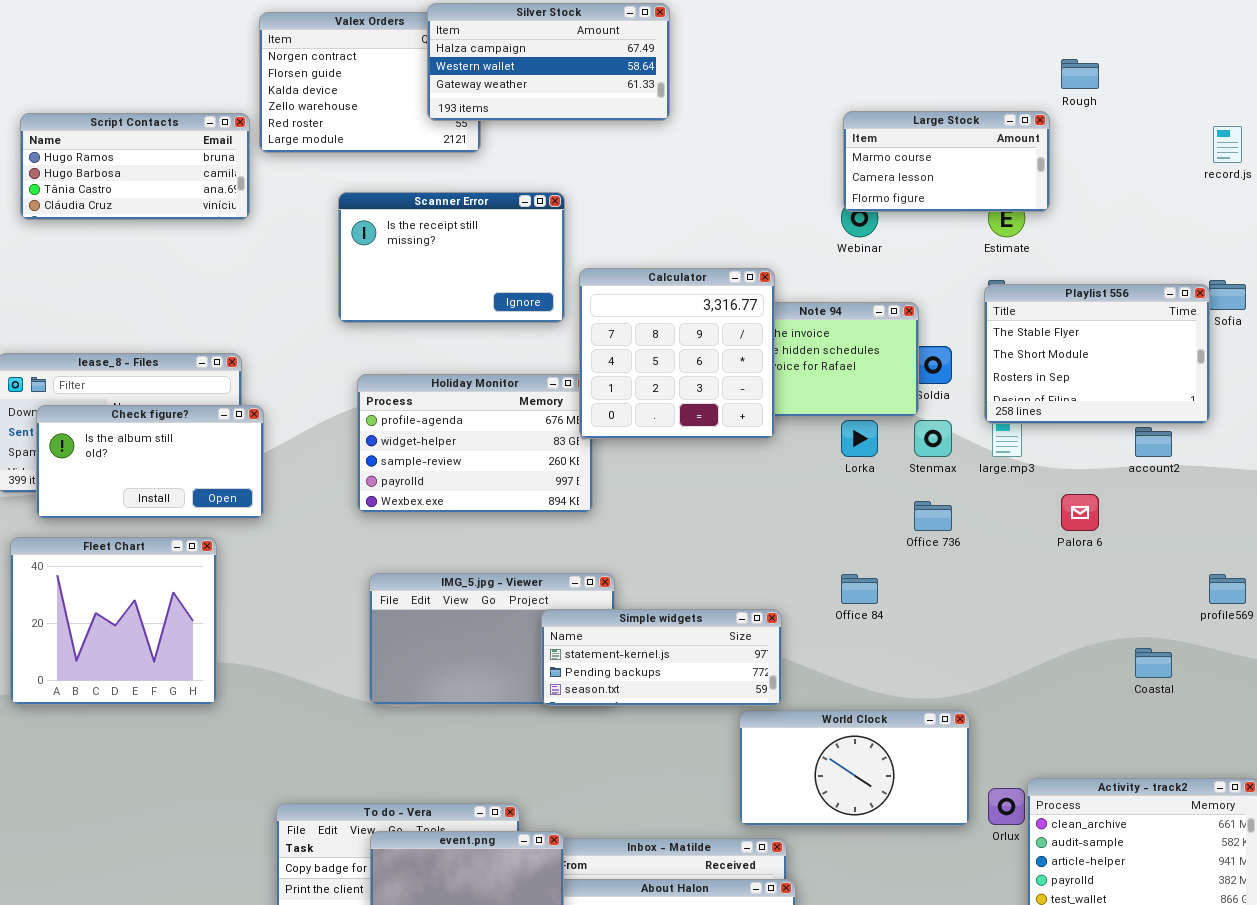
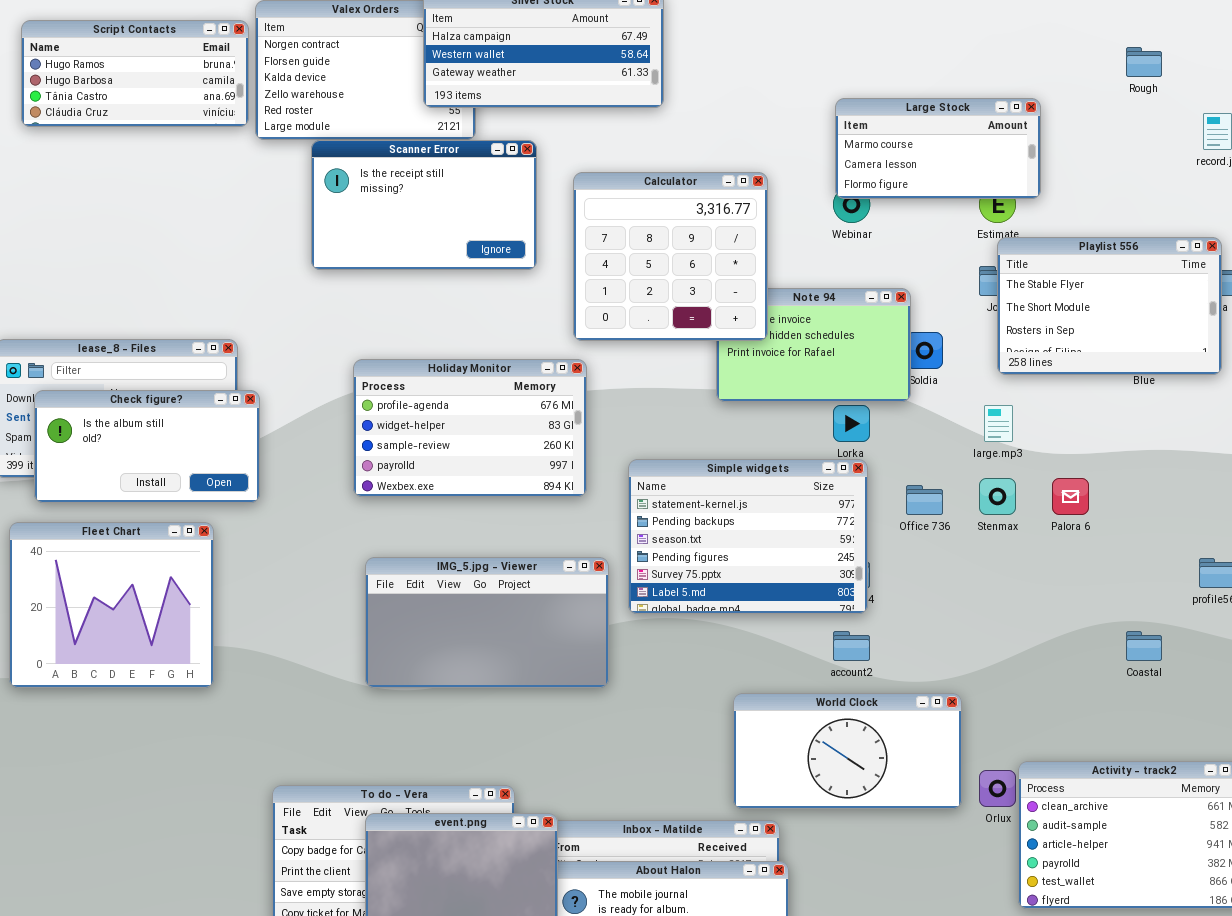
Rough: [1061,59,1099,89] -> [1126,47,1162,77], moved
Script Contacts: [20,113,250,220] -> [21,20,249,127], moved
Scanner Error: [338,192,565,323] -> [311,140,537,270], moved
Calculator: [579,268,775,439] -> [573,172,768,341], moved
Playlist 556: [984,284,1210,424] -> [997,237,1222,375], moved
Stenmax: [914,420,952,457] -> [979,478,1016,515], moved
account2: [1135,427,1172,457] -> [833,631,870,661], moved
Simple widgets: [541,609,782,706] -> [628,459,868,614], moved, resized

